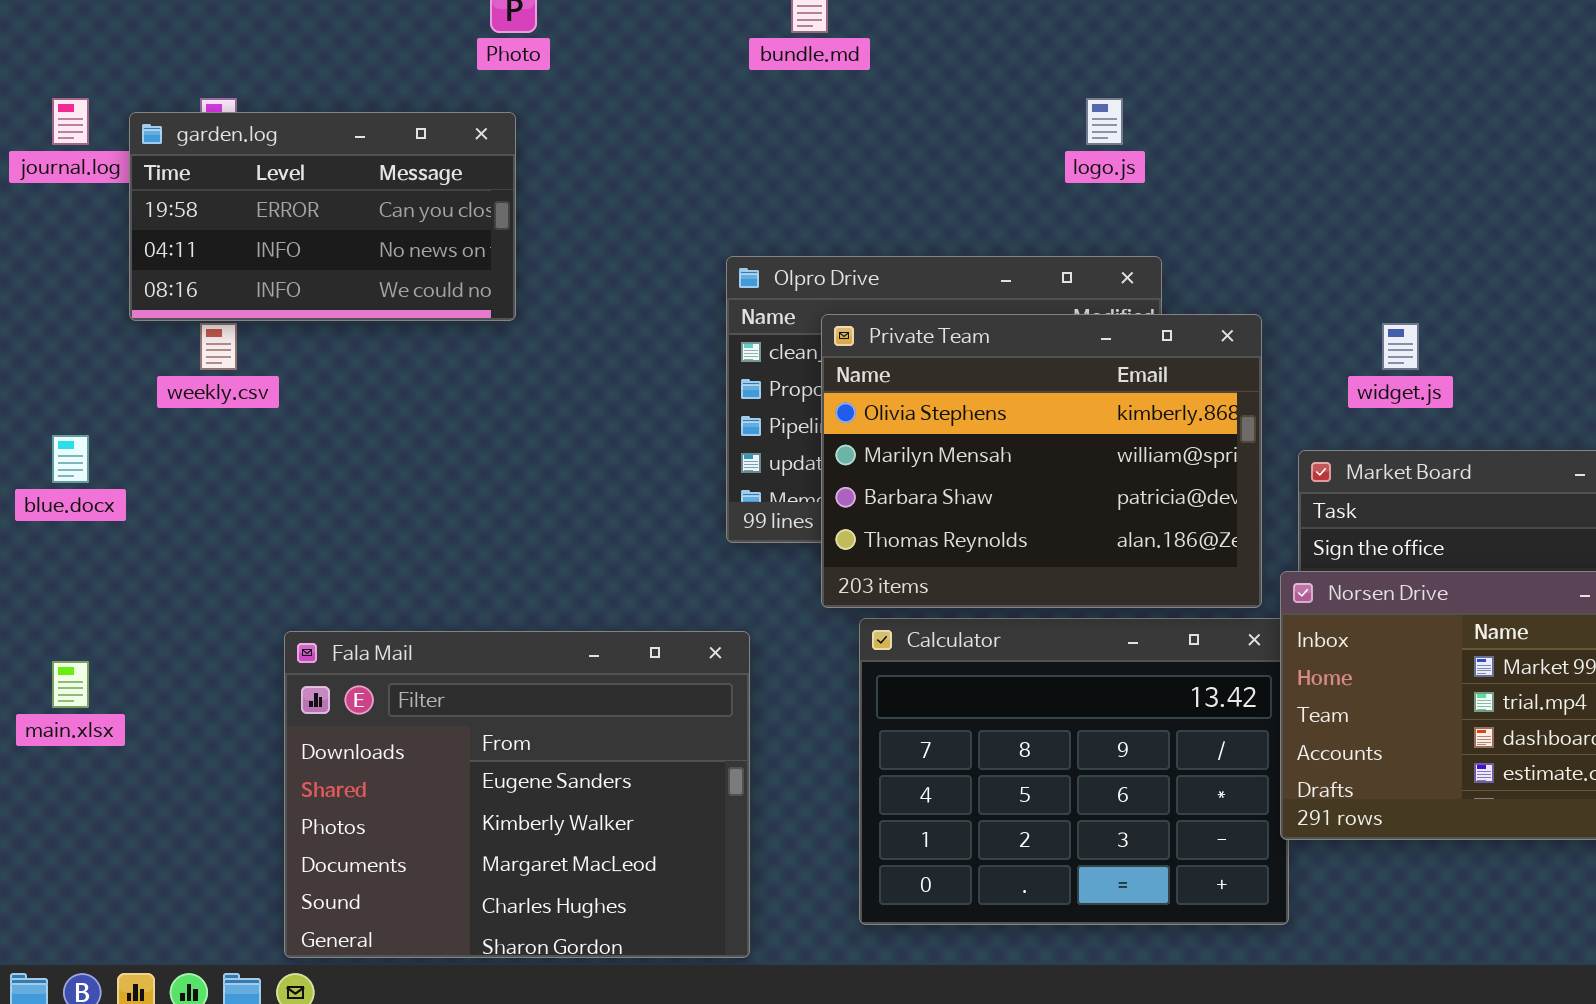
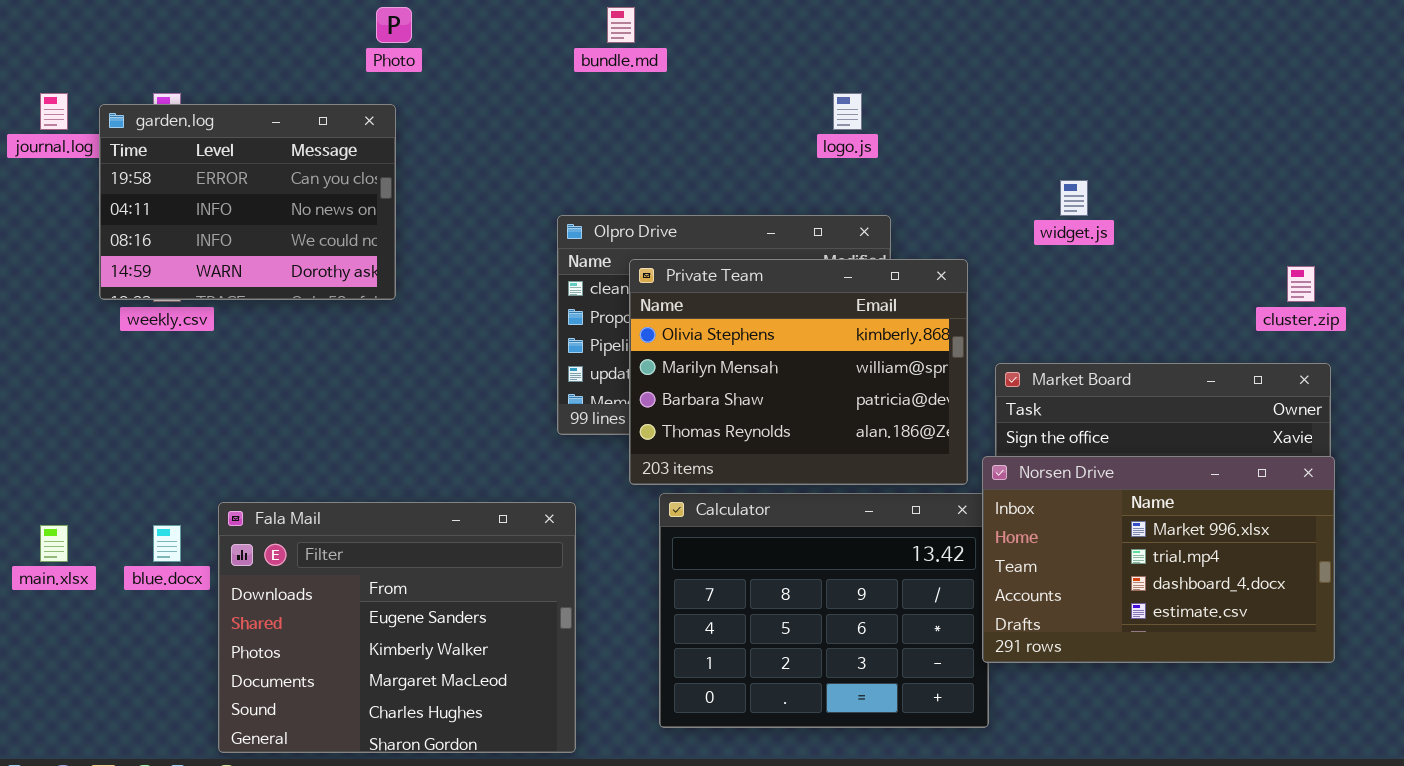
garden.log: [129,112,516,321] -> [99,104,396,300], resized
widget.js: [1382,323,1419,370] -> [1060,180,1088,216], moved
blue.docx: [52,435,89,483] -> [153,525,181,562], moved

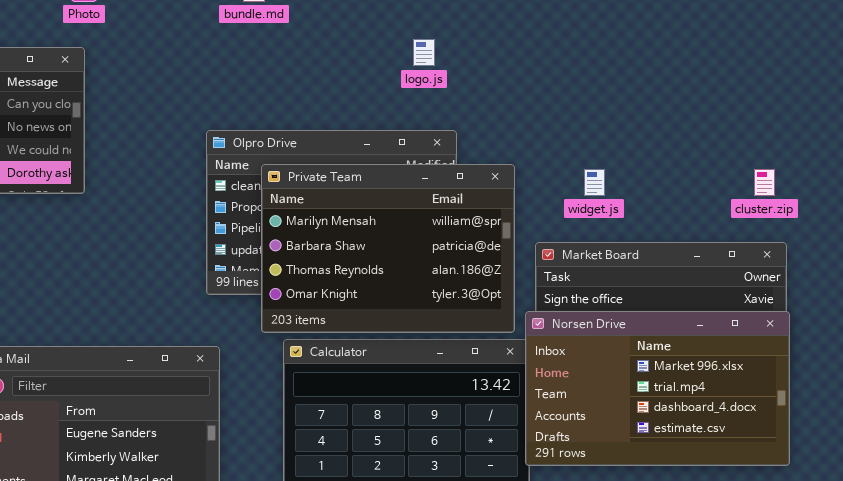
widget.js: [1060,180,1088,216] -> [584,169,605,196], moved
Private Team: [629,259,968,485] -> [261,164,515,333], scrolled down 1 row

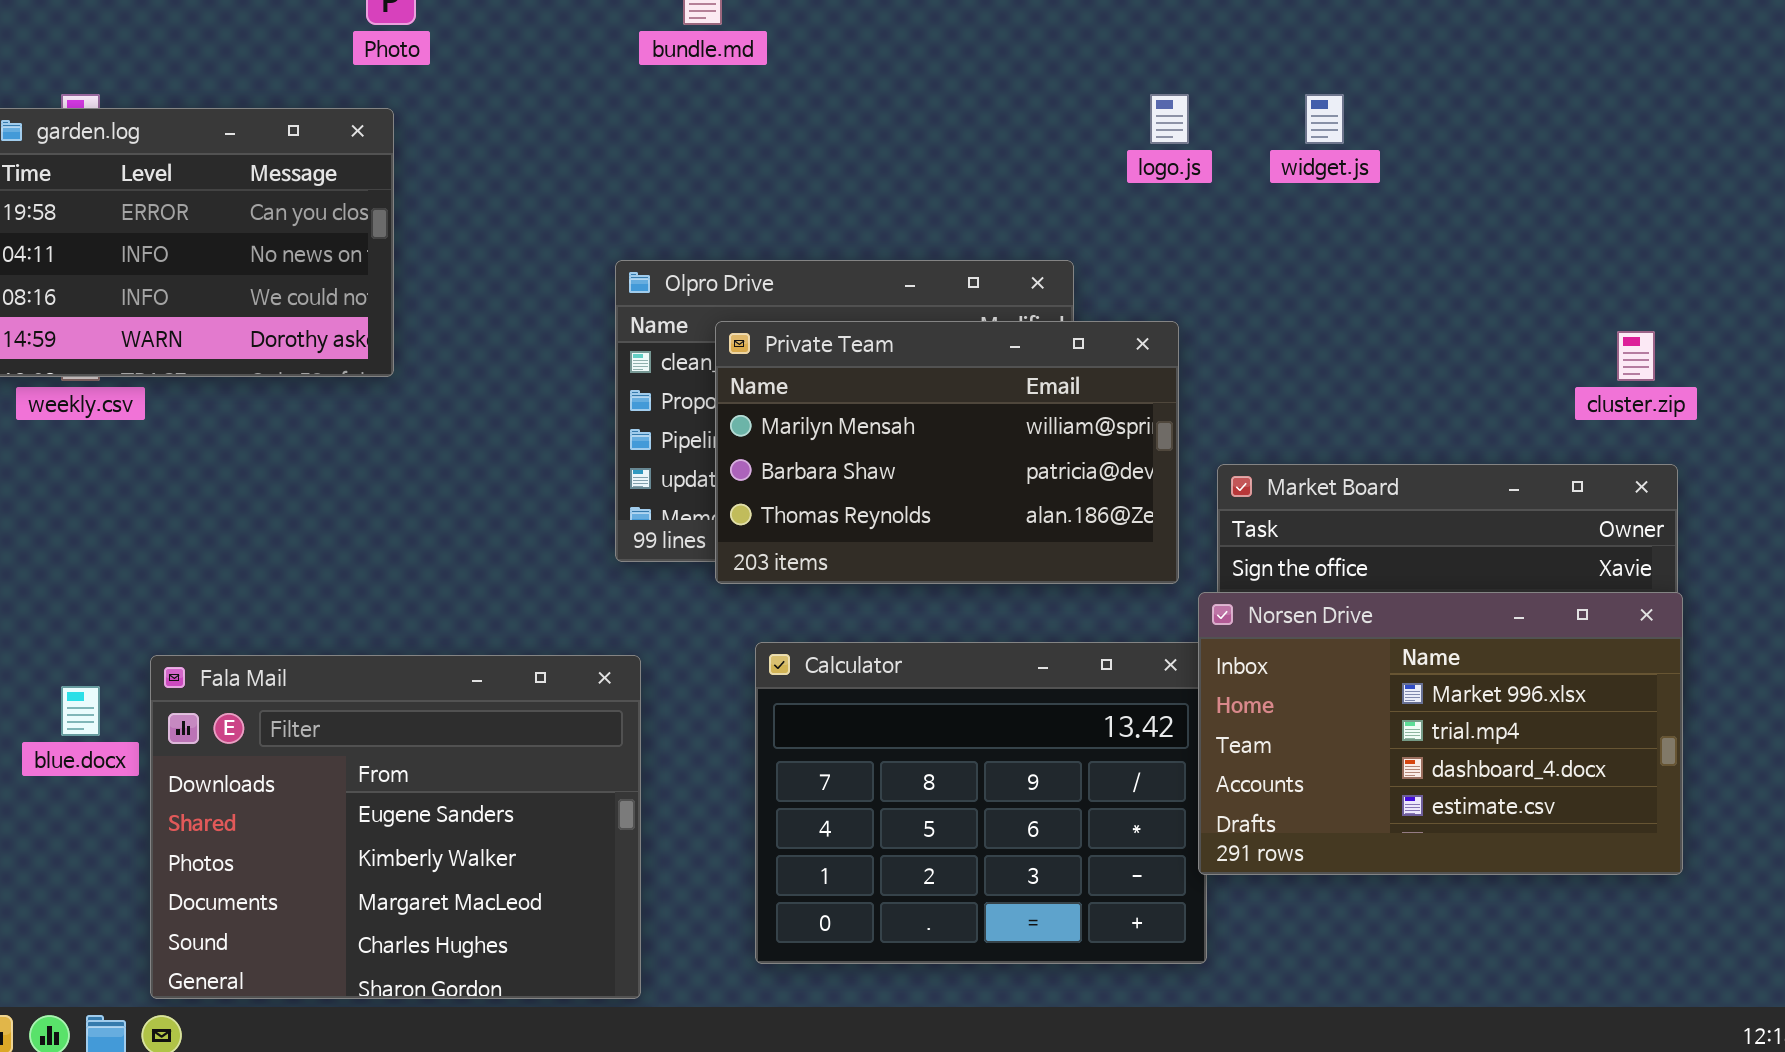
logo.js: [413,39,435,66] -> [1150,94,1189,144], moved
Private Team: [261,164,515,333] -> [715,321,1179,584], resized
widget.js: [584,169,605,196] -> [1305,94,1344,144], moved

